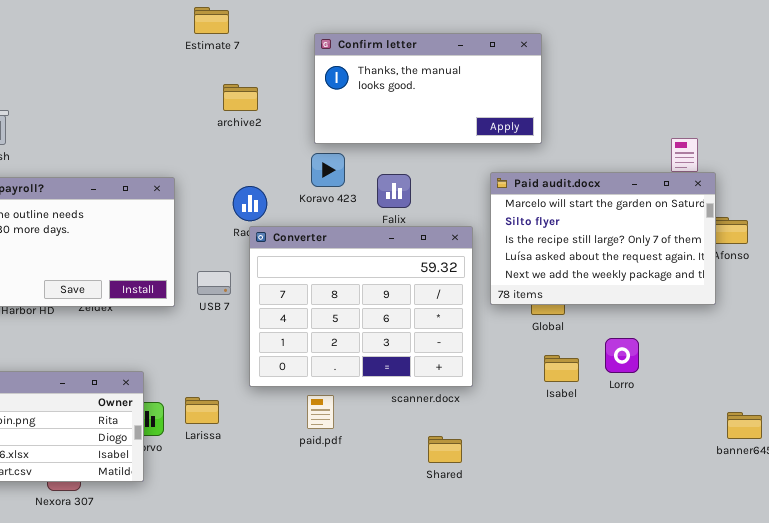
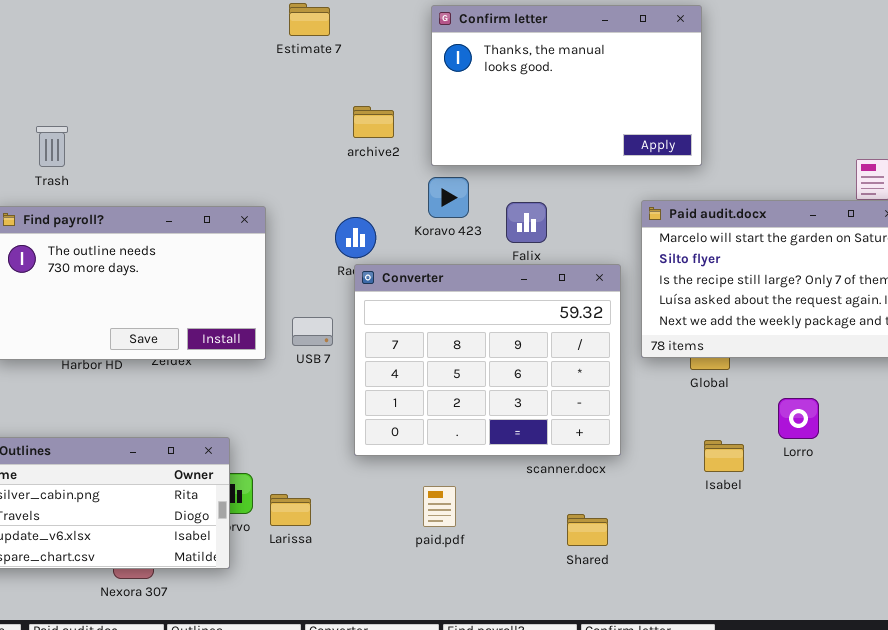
Confirm letter: [314,33,542,144] -> [431,5,702,166], resized
archive2: [223,84,258,111] -> [353,106,394,138], moved
Isabel: [544,355,579,382] -> [704,440,744,472], moved
paid.pdf: [307,395,334,429] -> [423,486,456,527], moved
Larissa: [185,397,219,424] -> [270,494,311,526], moved

